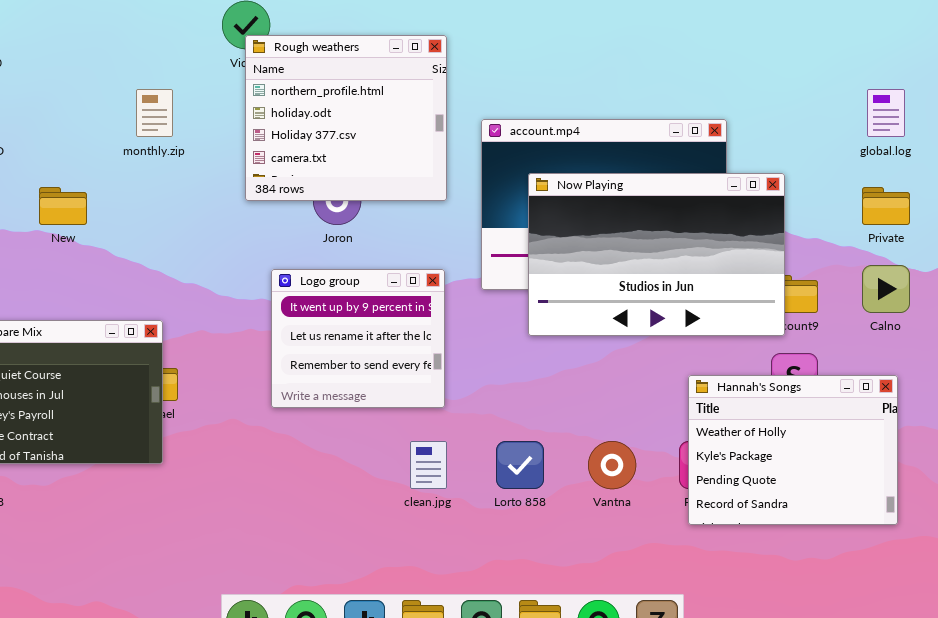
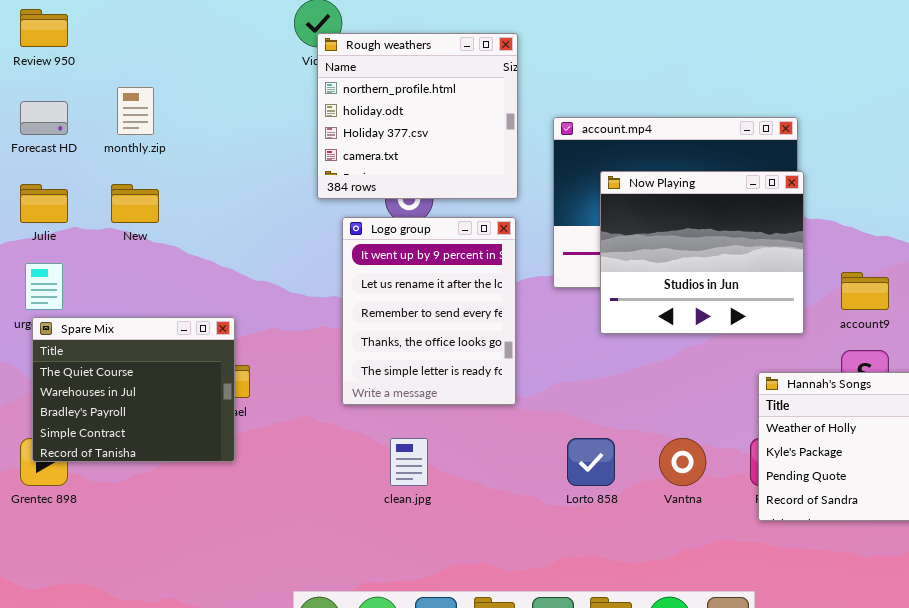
monthly.zip: [136,89,173,137] -> [117,87,154,135], moved
Now Playing: [528,173,785,336] -> [600,171,804,334], resized
Logo group: [271,269,445,408] -> [342,217,516,405], resized
clean.jpg: [410,441,447,489] -> [390,438,428,486], moved

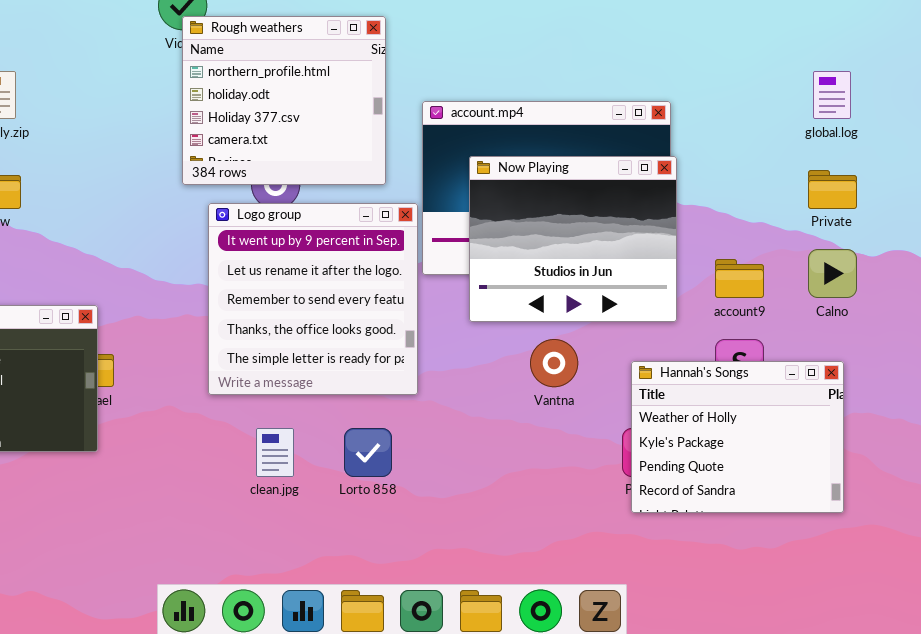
Logo group: [342,217,516,405] -> [208,203,418,395], resized
Lorto 858: [567,438,615,486] -> [344,428,392,477], moved
Vantna: [659,438,706,486] -> [530,339,578,387], moved

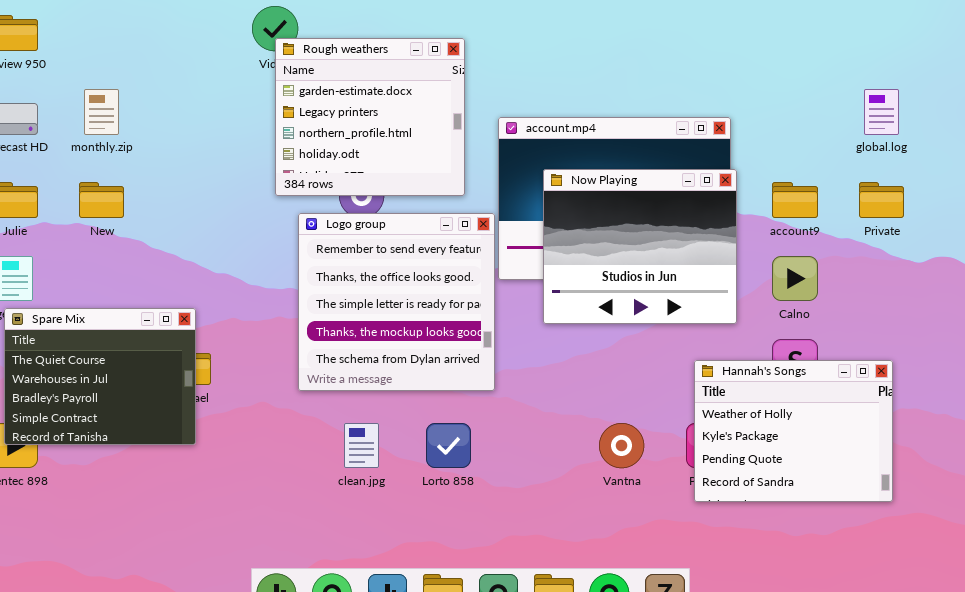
Rough weathers: [182,16,386,185] -> [275,38,465,196], scrolled up 2 rows
Logo group: [208,203,418,395] -> [298,213,495,391], scrolled down 2 rows
Calno: [808,249,857,298] -> [772,256,818,301], moved
account9: [715,259,764,298] -> [772,182,818,218], moved
Vantna: [530,339,578,387] -> [599,423,644,468], moved

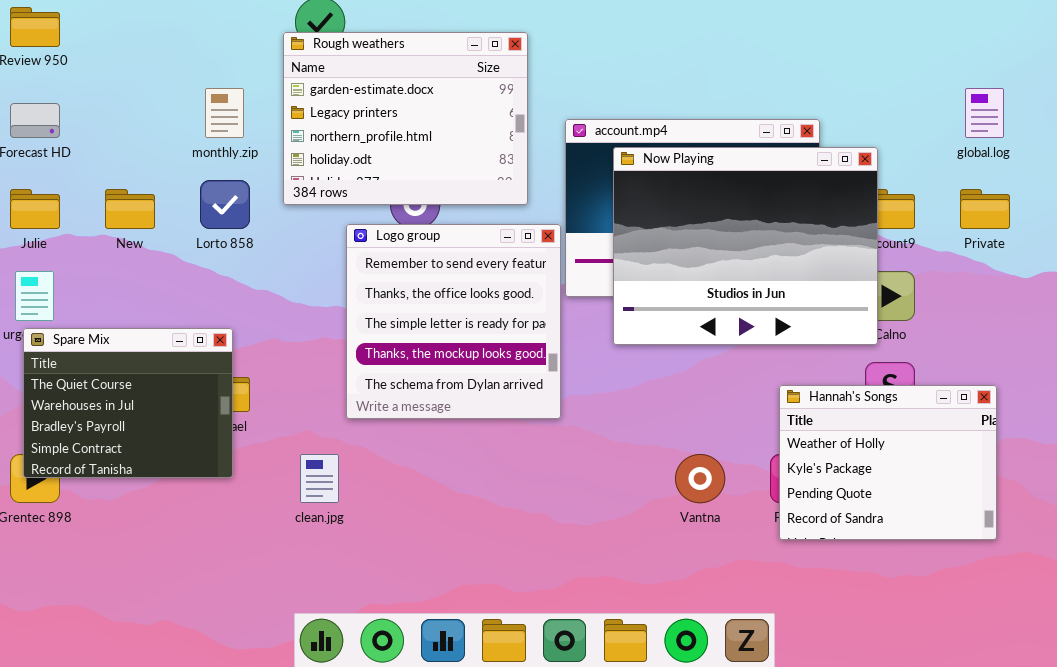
Rough weathers: [275,38,465,196] -> [283,32,528,205], resized
monthly.zip: [84,89,119,135] -> [205,88,244,138], moved
Now Playing: [543,169,737,324] -> [613,147,878,345], resized
clean.jpg: [344,423,379,468] -> [300,454,339,503], moved
Lorto 858: [426,423,471,468] -> [200,180,250,229], moved

